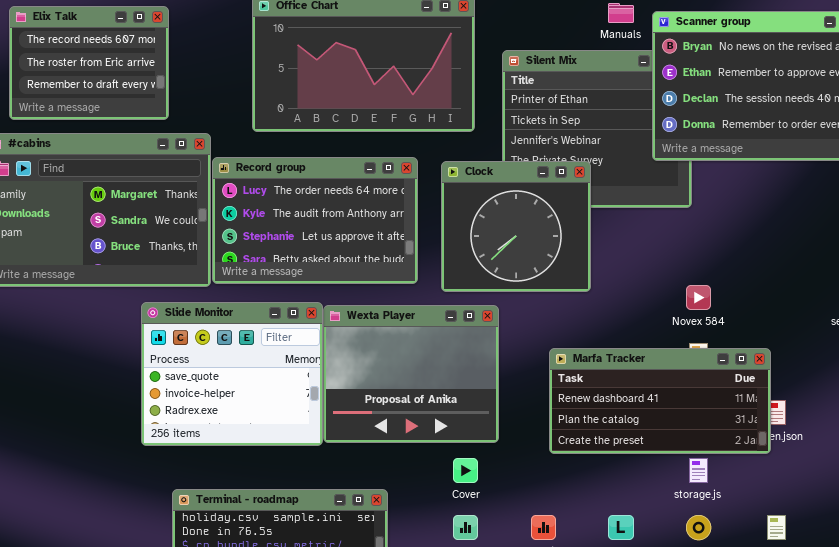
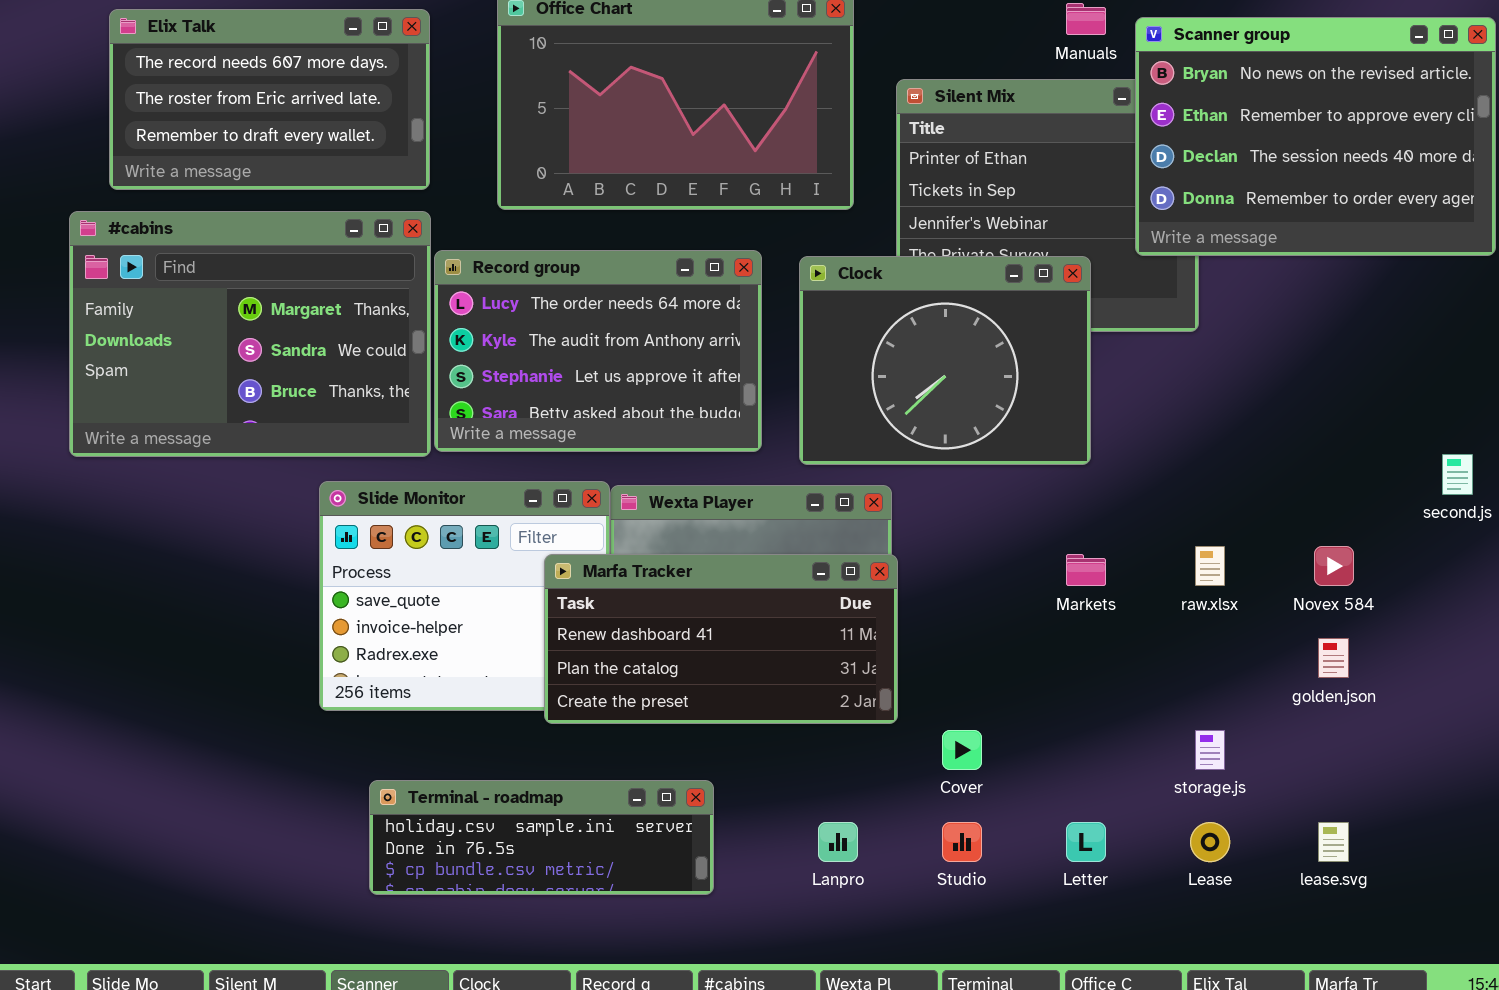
Elix Talk: [9,6,169,120] -> [109,9,430,190], resized
Clock: [441,161,591,292] -> [799,256,1091,465], resized
Novex 584: [686,285,711,310] -> [1314,546,1354,586], moved
Marfa Tracker: [549,348,771,454] -> [544,554,898,724], moved
Cover: [453,458,478,483] -> [942,730,982,770], moved

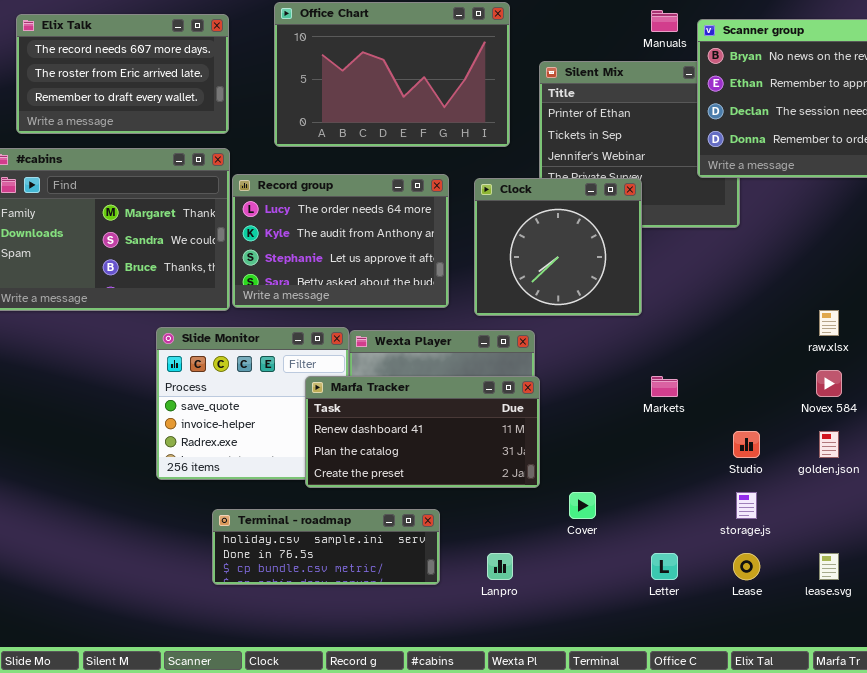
Clock: [799,256,1091,465] -> [474,178,642,316], resized
raw.xlsx: [1195,546,1225,586] -> [819,310,839,336], moved
Terminal - roadmap: [369,780,714,895] -> [212,509,440,585], moved
Studio: [942,822,982,862] -> [733,431,760,458], moved

